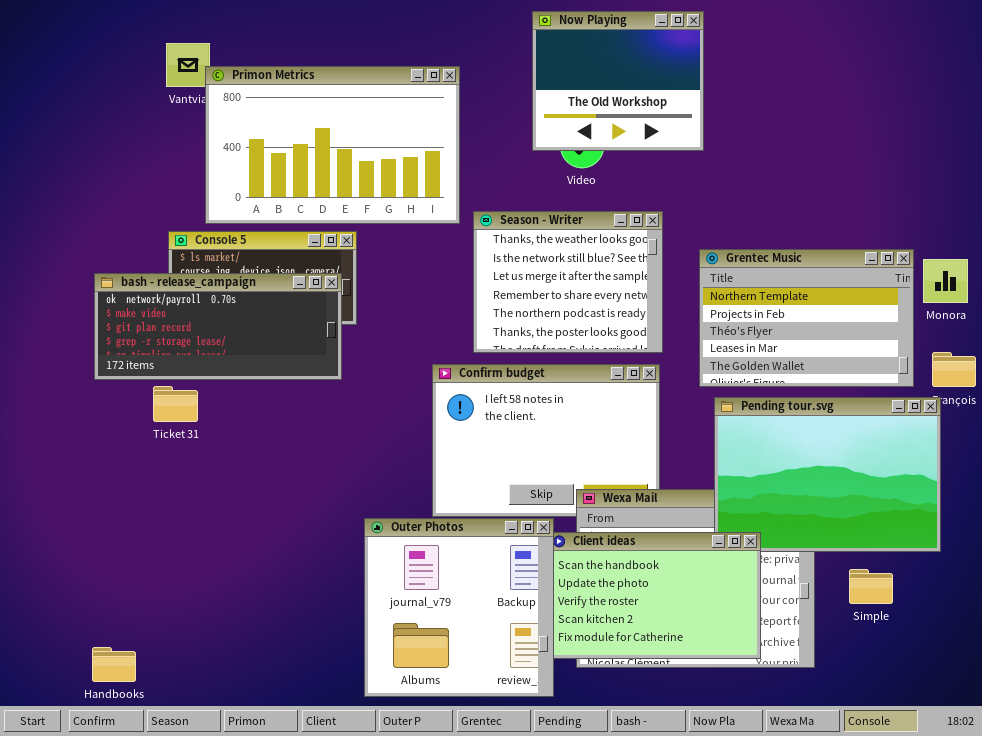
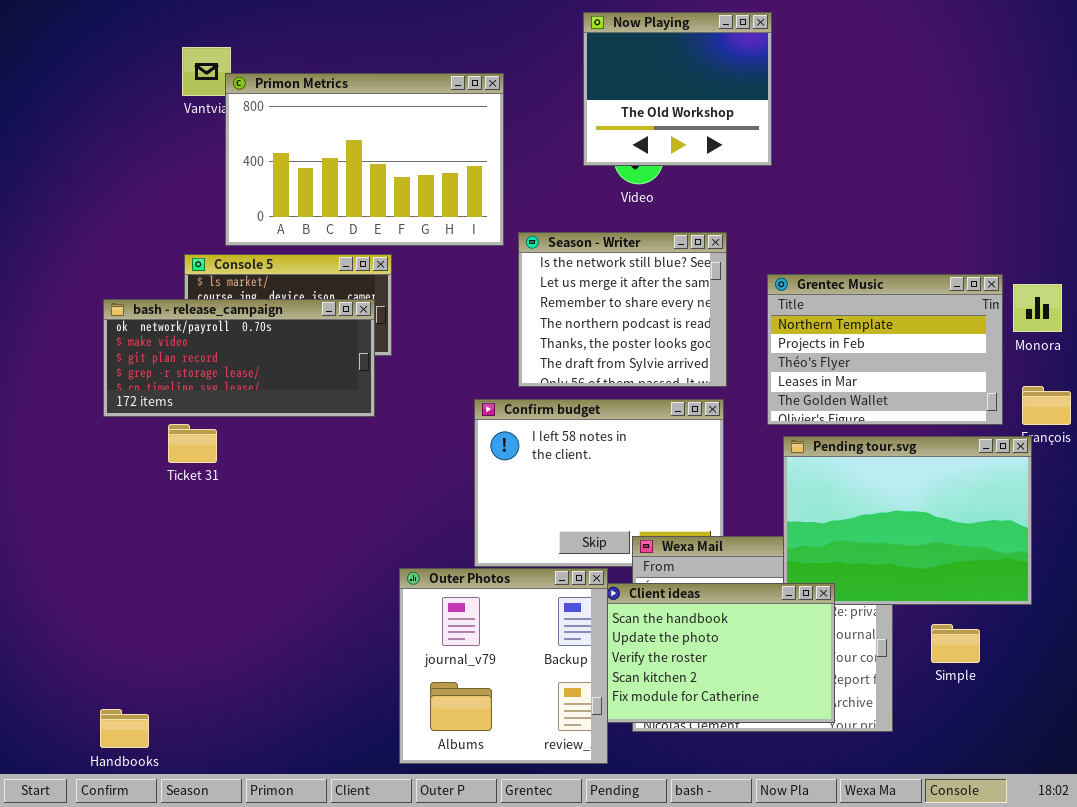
Season - Writer: [473,211,663,353] -> [518,232,727,387], scrolled down 1 row

